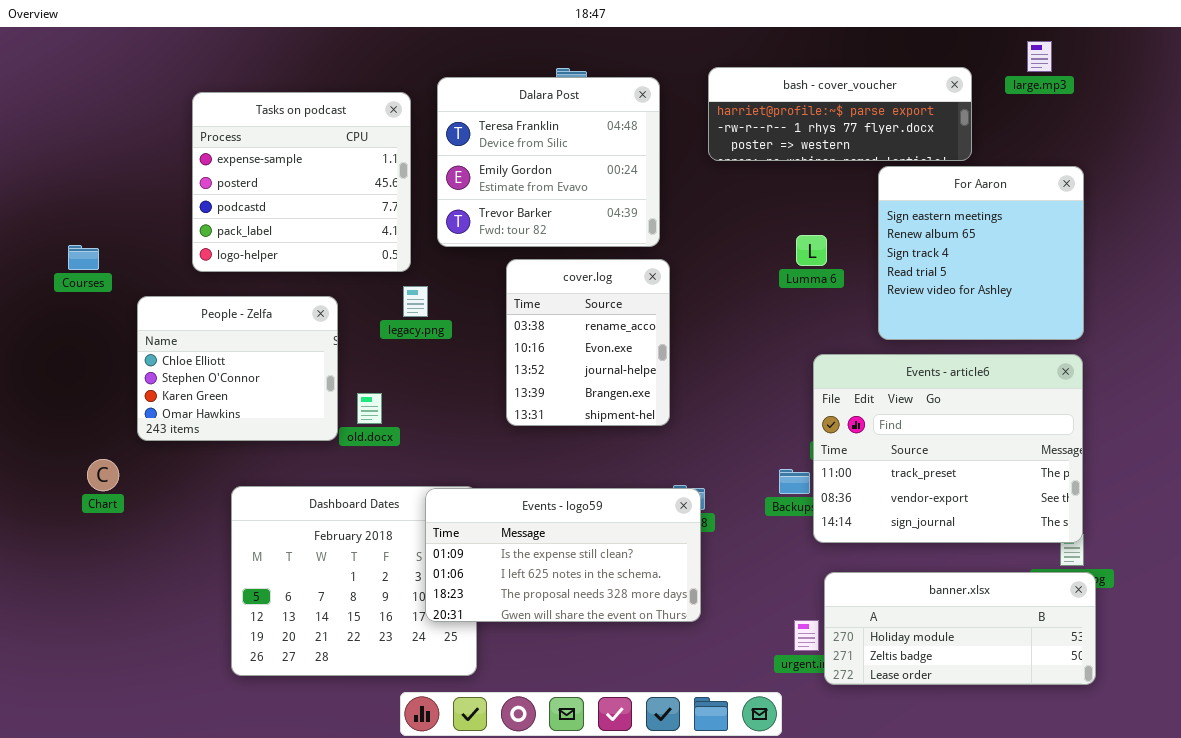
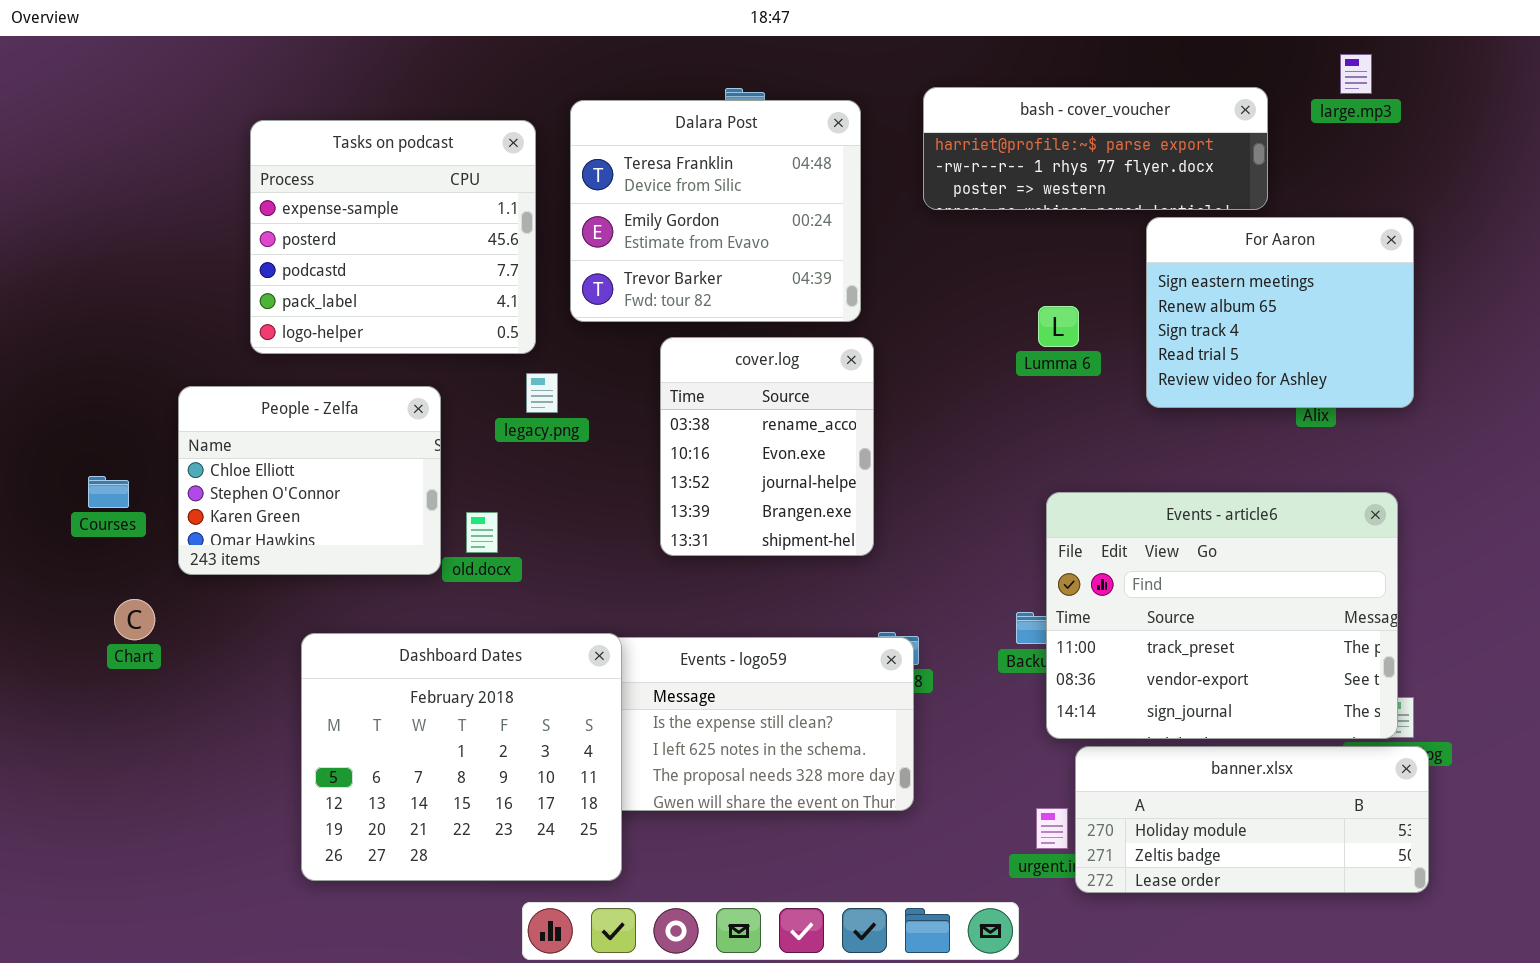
For Aaron: [878,166,1084,340] -> [1146,217,1414,408], resized
Courses: [68,245,99,270] -> [88,476,129,508], moved
Events - article6: [813,354,1083,543] -> [1046,492,1398,739], moved
Dashboard Dates: [231,486,477,676] -> [301,633,622,881], raised

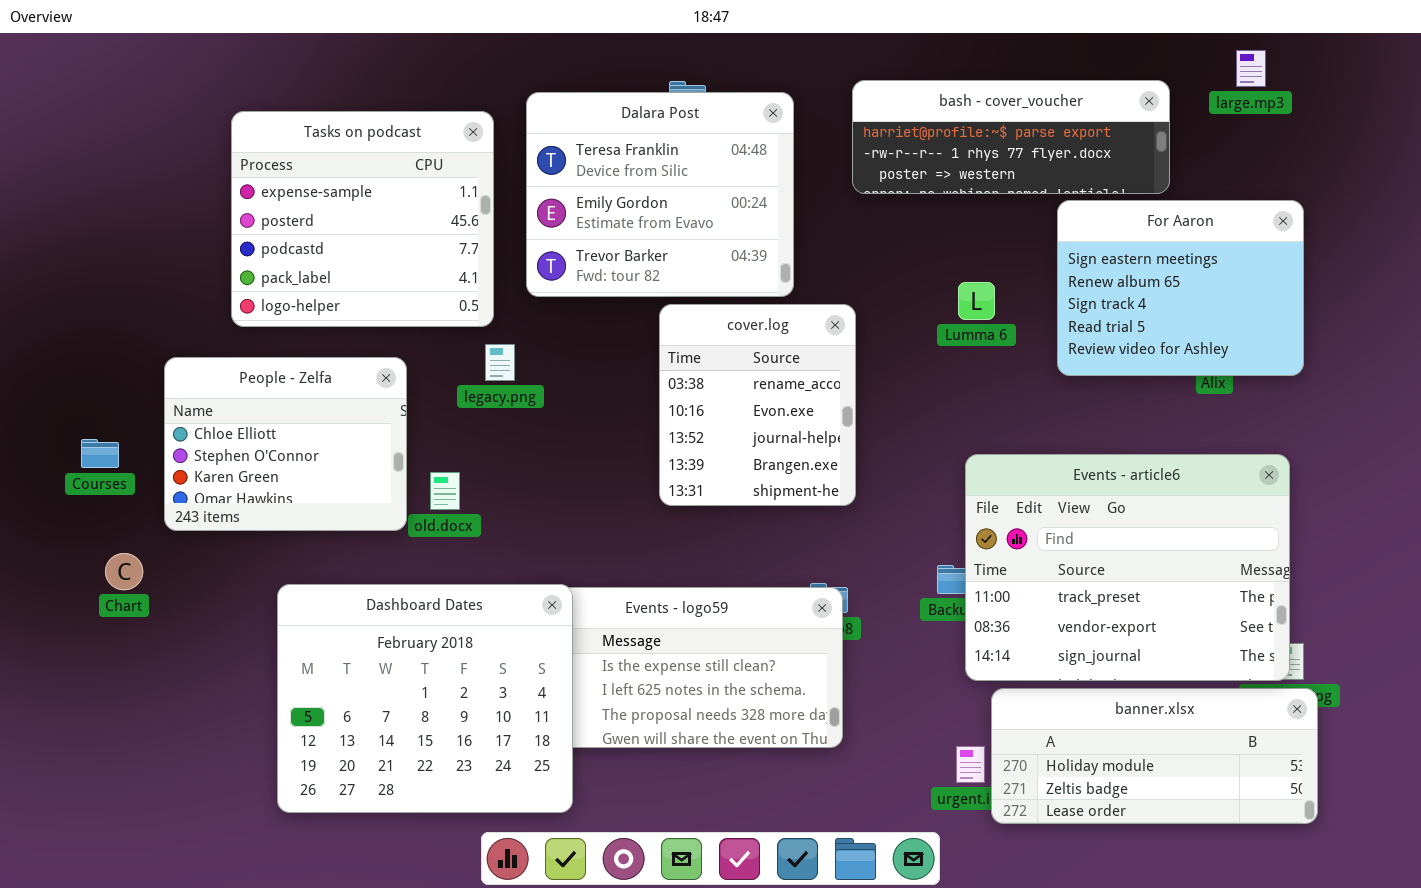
cover.log: [660,337,874,556] -> [659,304,856,506], moved

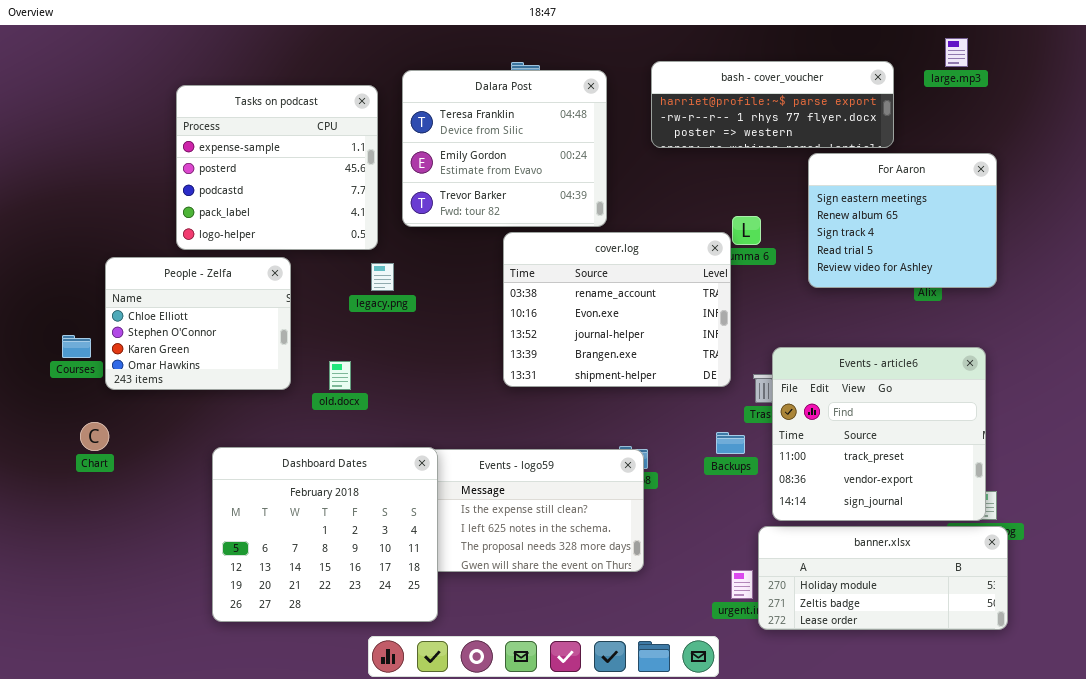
cover.log: [659,304,856,506] -> [503,232,731,387], resized
People - Zelfa: [164,357,407,531] -> [105,257,291,390], moved
Events - article6: [965,454,1290,681] -> [772,347,986,521], resized

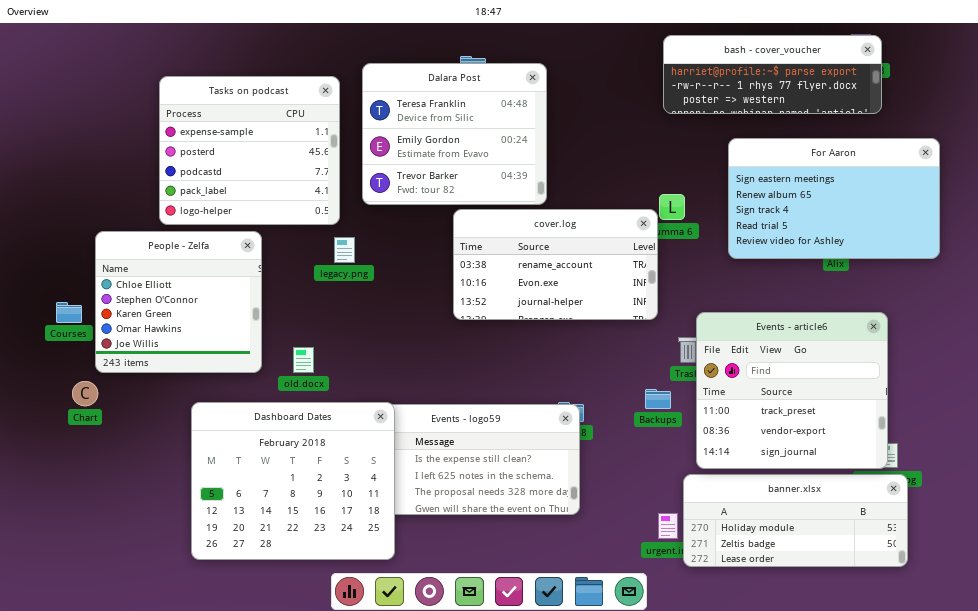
bash - cover_voucher: [651,61,894,148] -> [663,35,882,114], moved
For Aaron: [808,153,997,288] -> [728,138,940,259], resized
cover.log: [503,232,731,387] -> [453,209,658,320], resized
People - Zelfa: [105,257,291,390] -> [95,231,262,373], resized
old.docx: [329,361,351,390] -> [293,347,314,373], moved

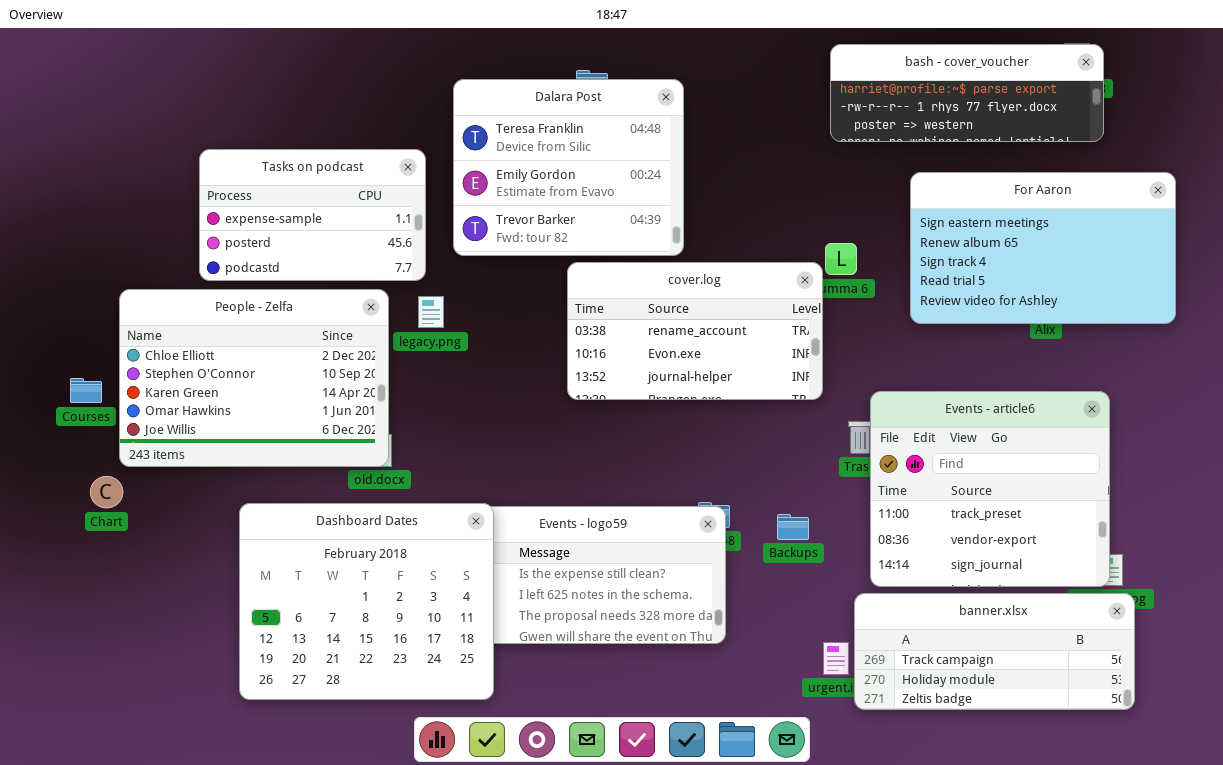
Tasks on podcast: [159,76,340,225] -> [199,149,426,281], resized
People - Zelfa: [95,231,262,373] -> [119,289,389,467], resized
Backups: [645,389,671,409] -> [777,514,809,540], moved
banner.xlsx: [683,474,908,567] -> [854,593,1135,710], scrolled up 1 row

